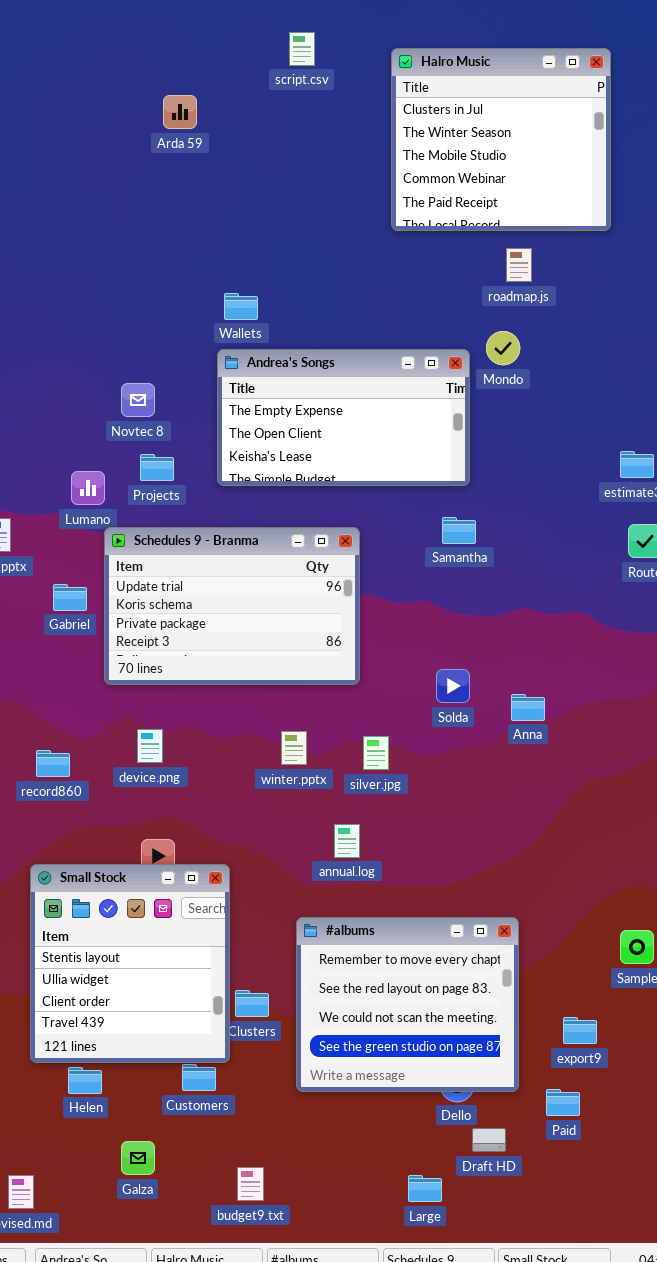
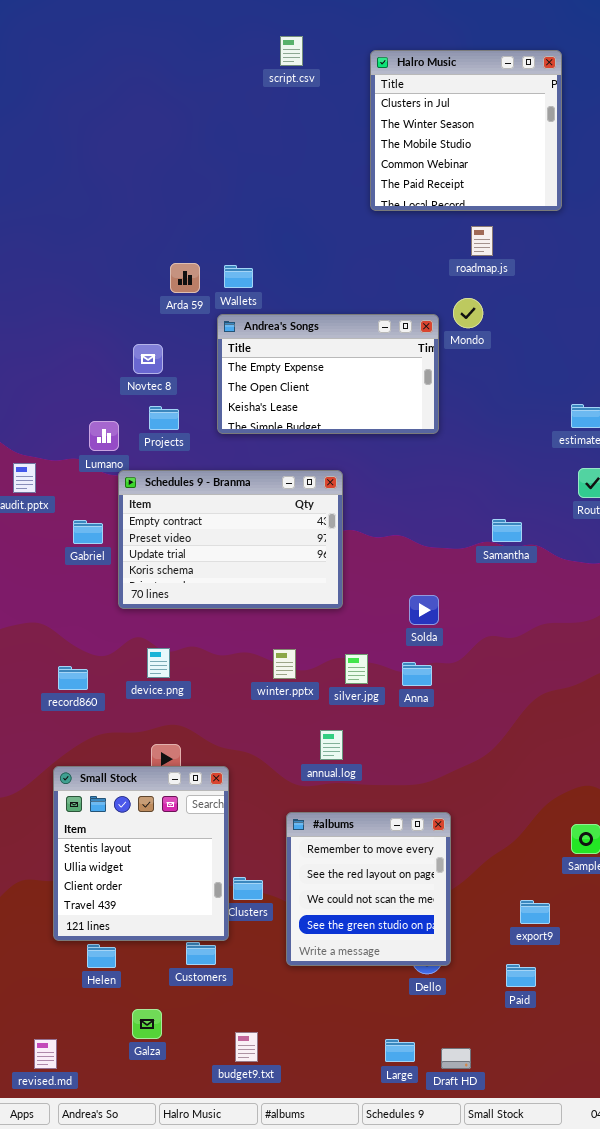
Arda 59: [163,95,197,129] -> [170,263,200,293], moved
Samantha: [442,517,476,544] -> [492,519,522,542], moved
Schedules 9 - Branma: [104,527,360,685] -> [118,470,343,609], scrolled up 2 rows
Anna: [511,694,545,721] -> [402,662,432,686], moved
#albums: [296,917,519,1092] -> [286,812,451,966], resized
Draft HD: [472,1128,506,1152] -> [441,1048,471,1069], moved

